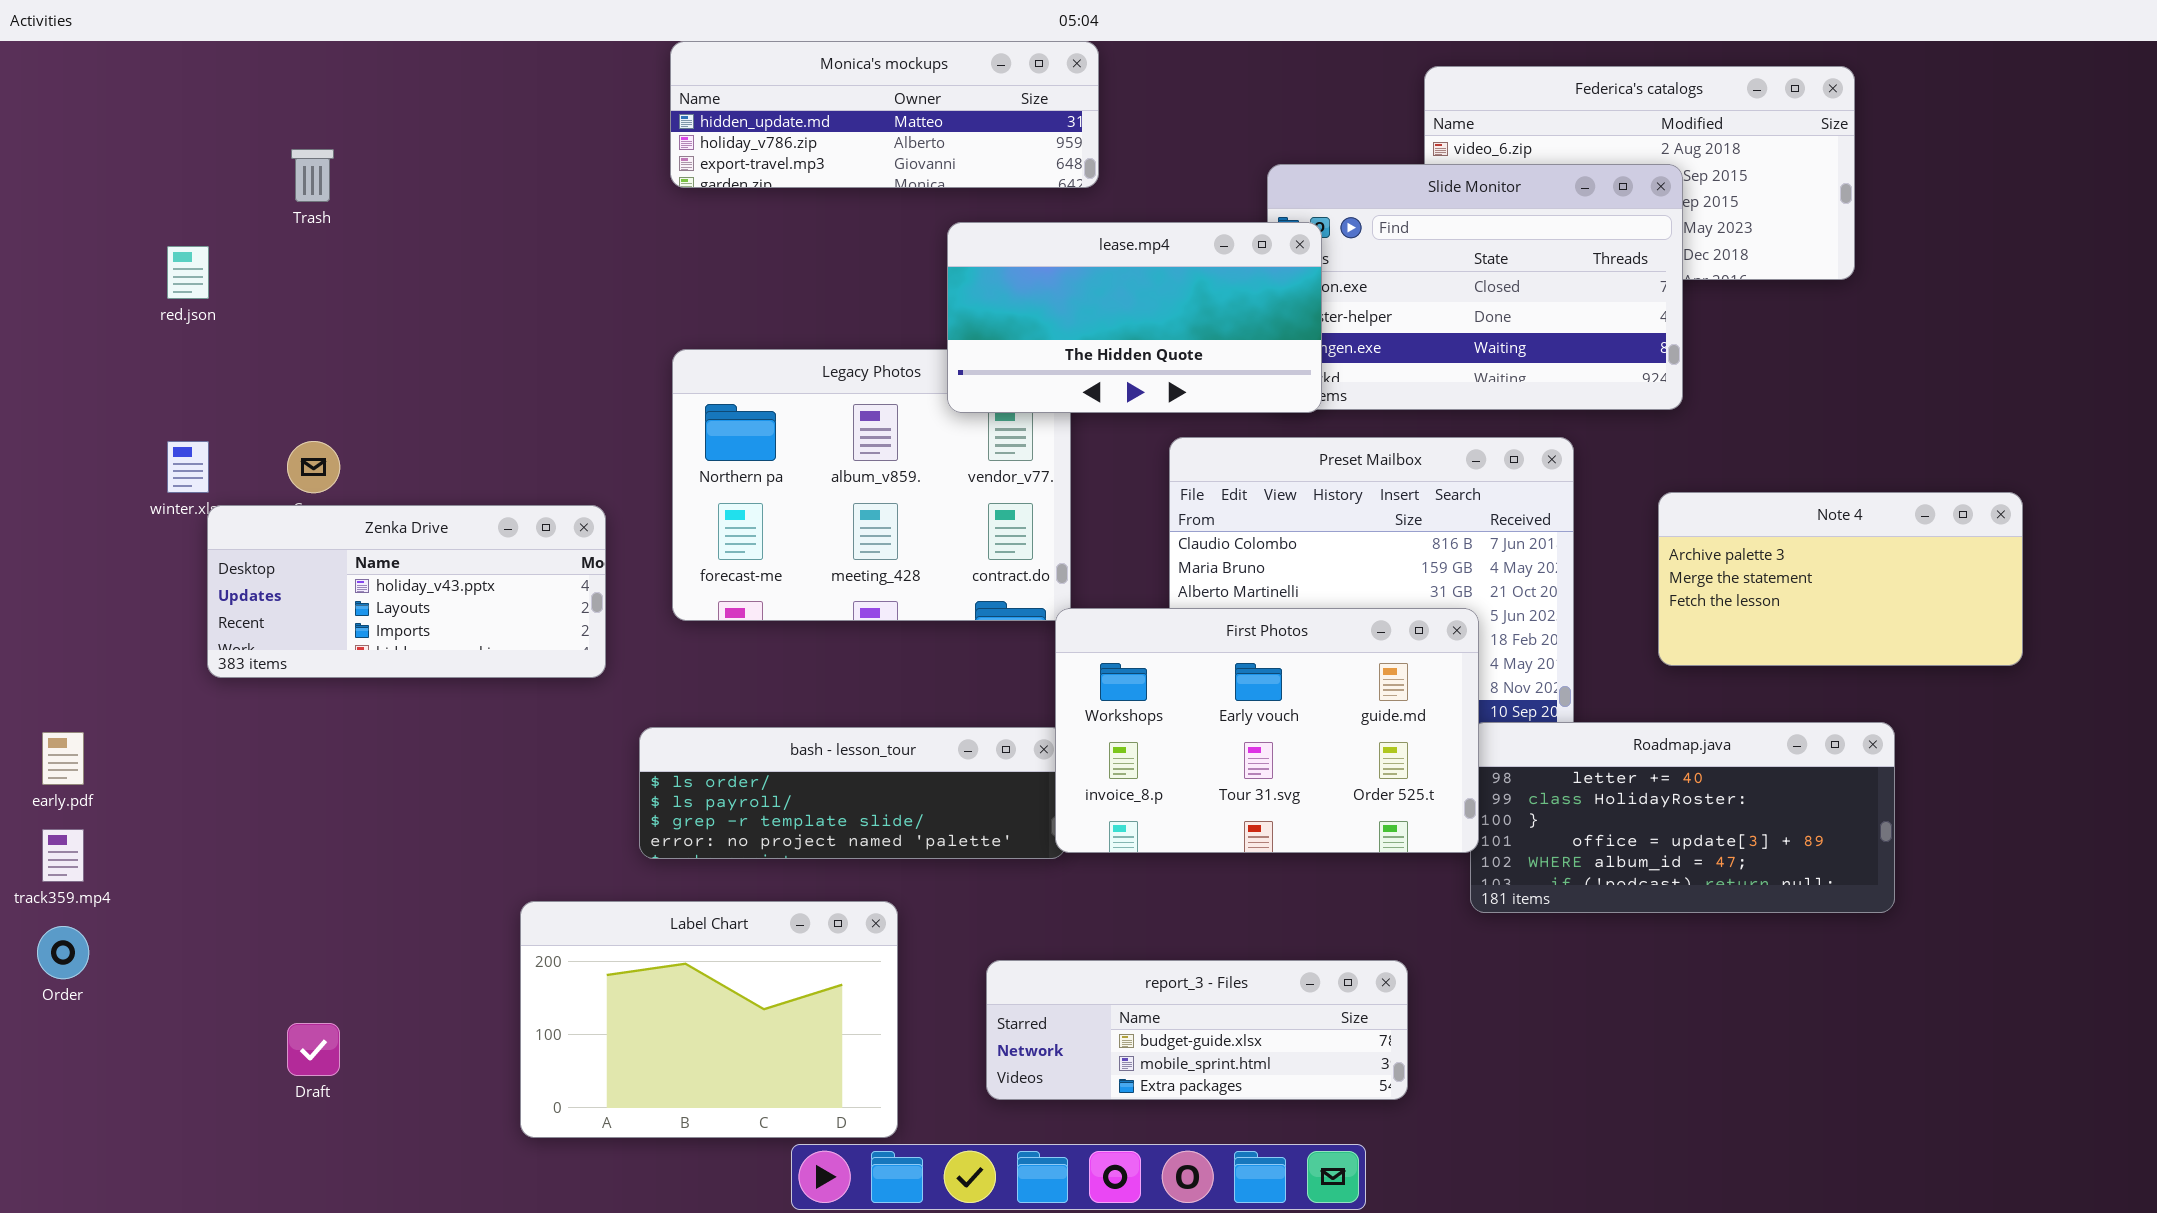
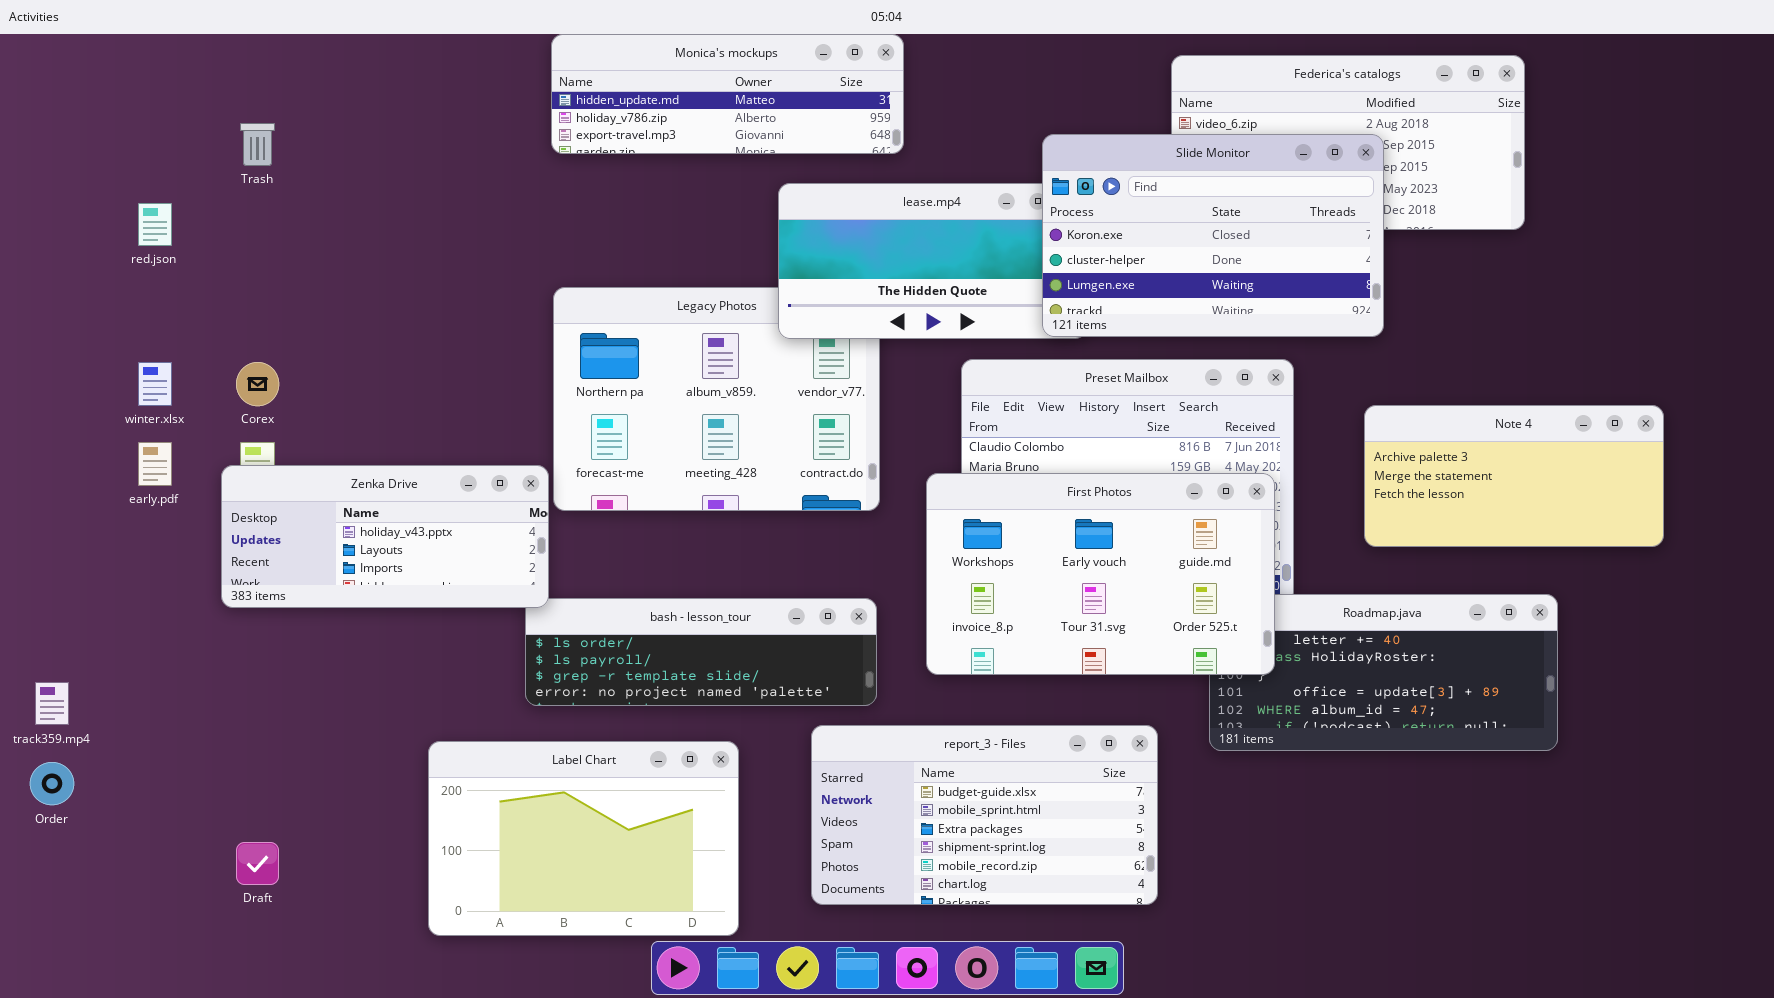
Slide Monitor: [1267,164,1683,410] -> [1042,134,1384,337], raised
Zenka Drive: [207,505,606,678] -> [221,465,549,608], moved
First Photos: [1055,608,1479,853] -> [926,473,1275,675], moved
early.pdf: [42,732,84,785] -> [138,442,172,486], moved
report_3 - Files: [986,960,1408,1100] -> [811,725,1158,905], resized

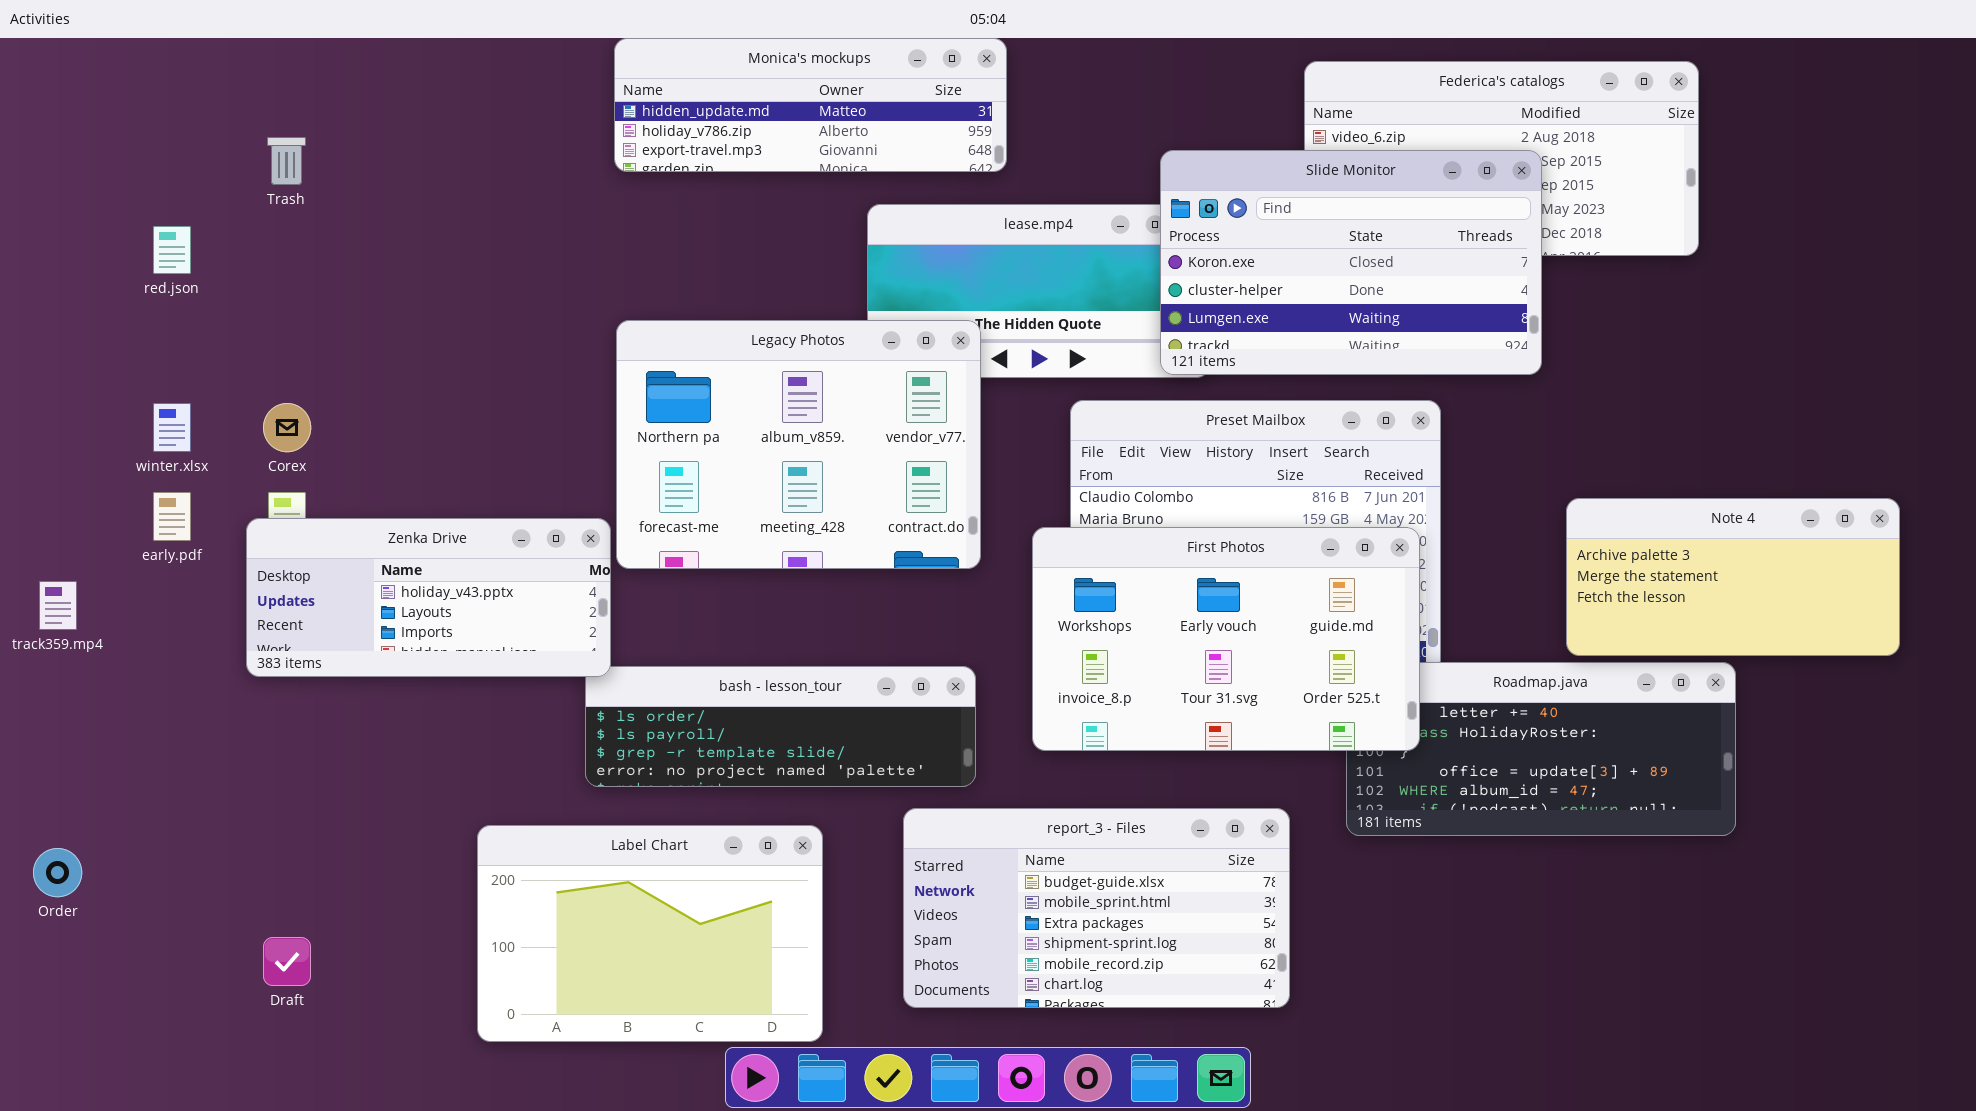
Legacy Photos: [553,287,880,511] -> [616,320,981,569], raised
Note 4: [1364,405,1664,547] -> [1566,498,1900,656], moved
track359.mp4: [35,682,69,725] -> [39,581,77,630], moved

